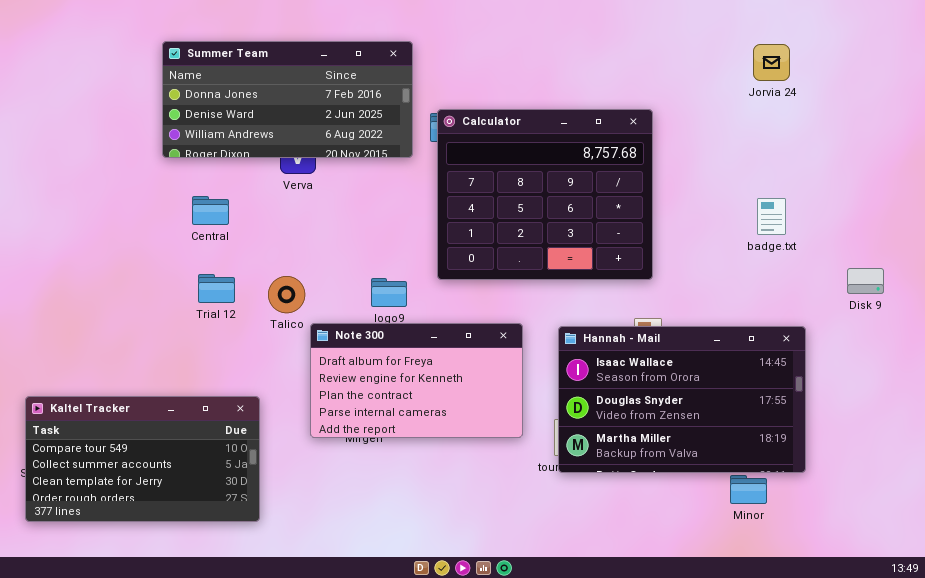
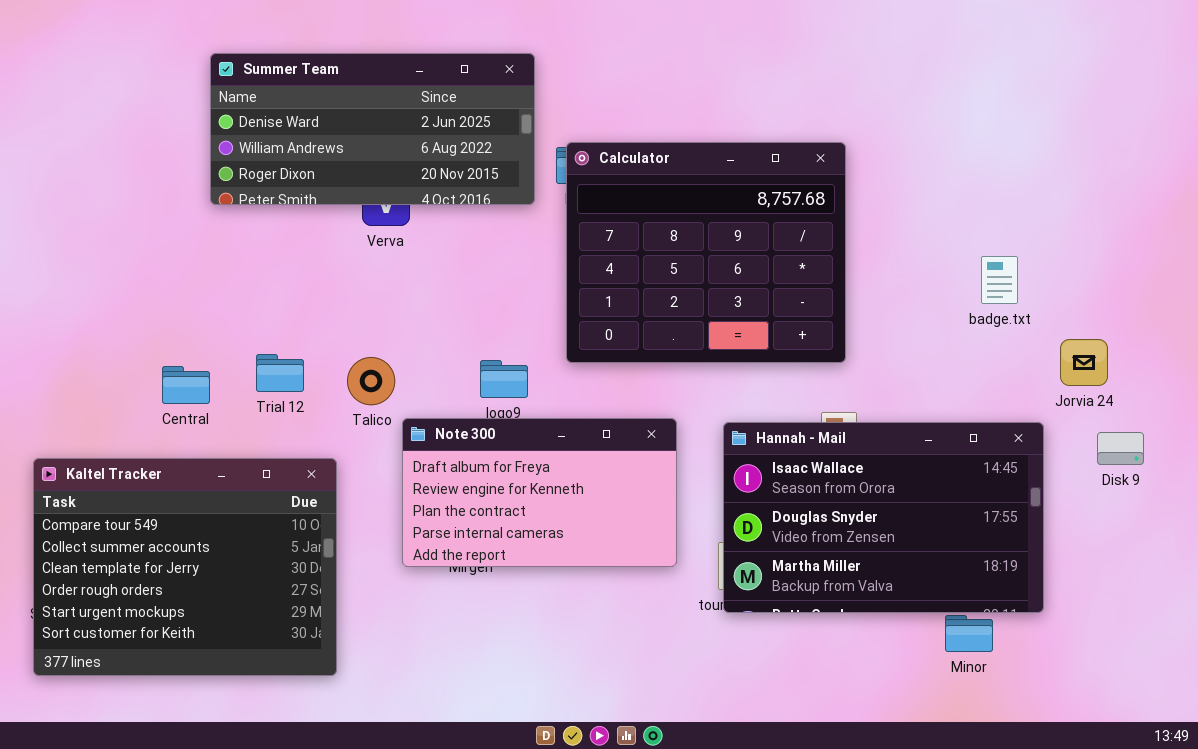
Summer Team: [162,41,413,158] -> [210,53,535,205], scrolled down 1 row
Jorvia 24: [753,44,790,81] -> [1060,339,1108,386], moved
Central: [192,196,229,225] -> [162,366,210,404], moved
Disk 9: [847,268,884,294] -> [1097,432,1144,465], moved
Kaltel Tracker: [25,396,260,522] -> [33,458,337,676], resized

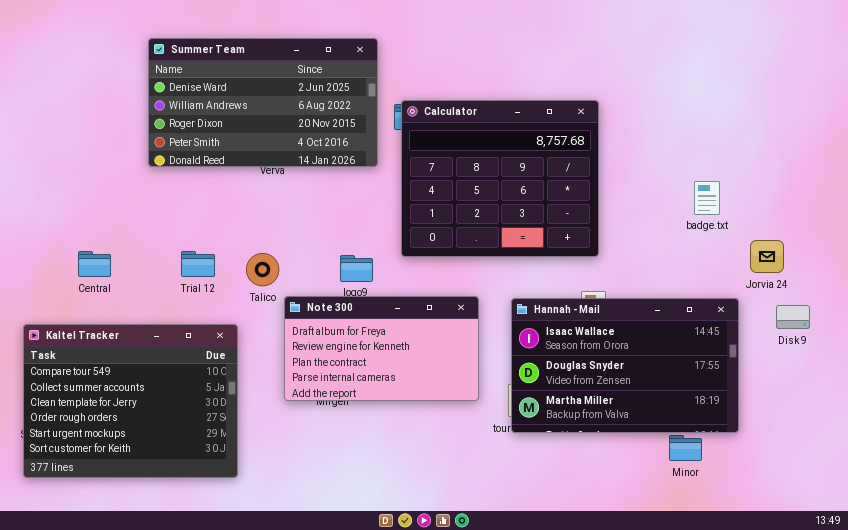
Summer Team: [210,53,535,205] -> [148,38,378,167], resized
Central: [162,366,210,404] -> [78,251,111,277], moved

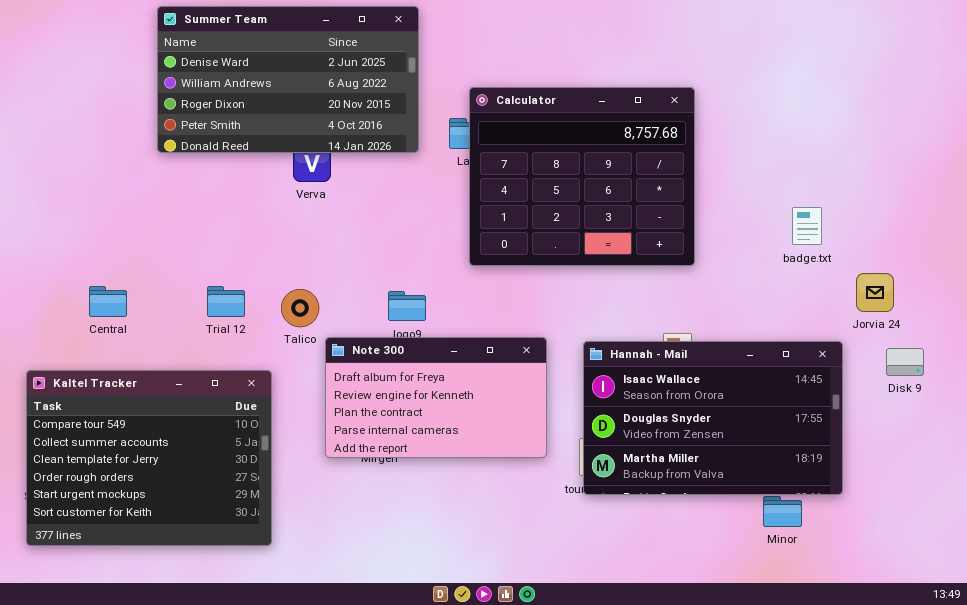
Summer Team: [148,38,378,167] -> [157,6,419,153], moved
Calculator: [401,100,599,257] -> [469,87,695,266], moved

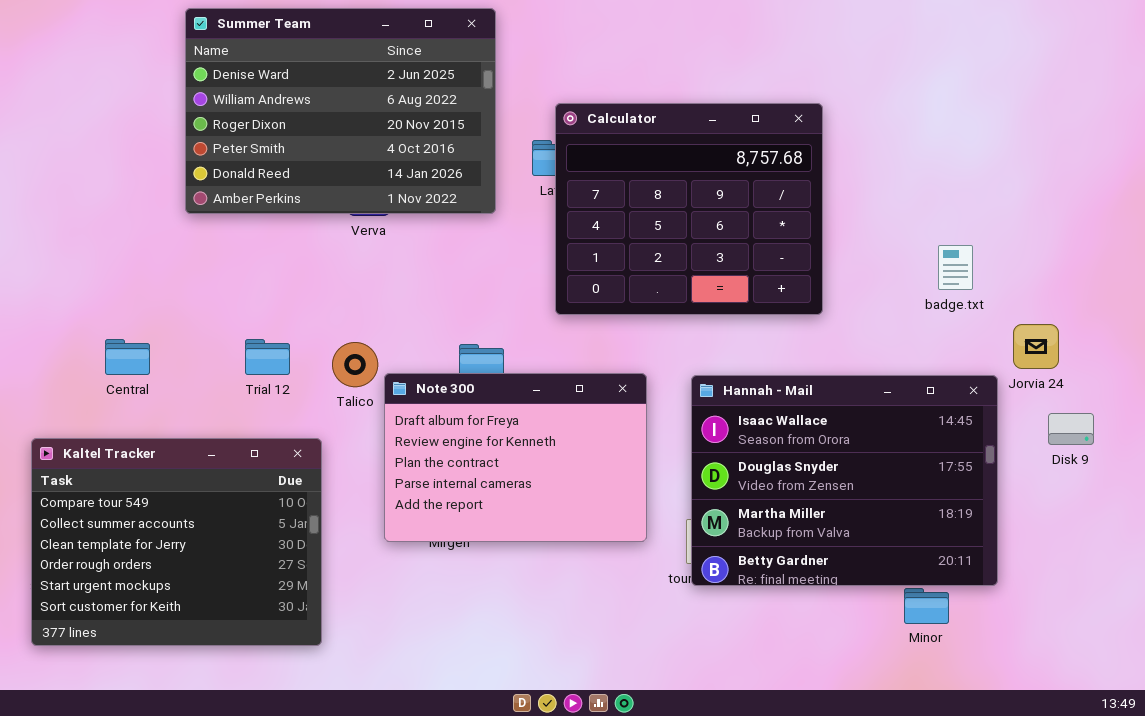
Summer Team: [157,6,419,153] -> [185,8,496,214], resized
Note 300: [325,337,547,458] -> [384,373,647,542], resized
Hannah - Mail: [583,341,843,495] -> [691,375,998,586], resized

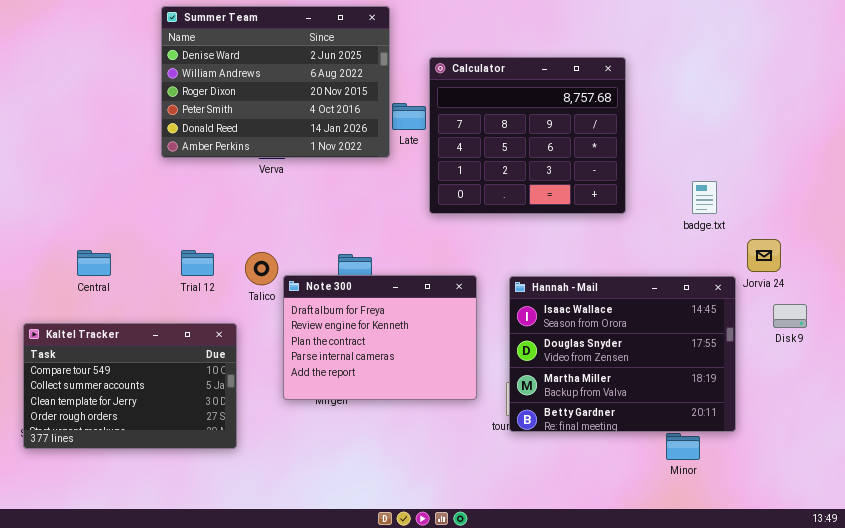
Summer Team: [185,8,496,214] -> [161,6,390,158], moved
Calculator: [555,103,823,315] -> [429,57,626,214], moved
Kaltel Tracker: [31,438,322,646] -> [23,323,237,449], resized

